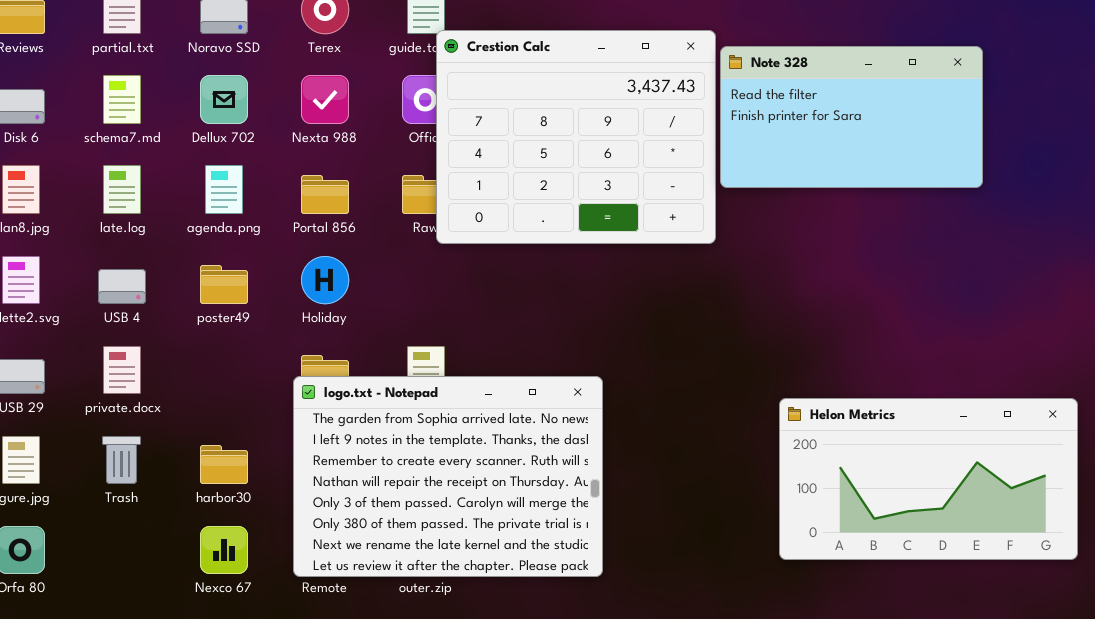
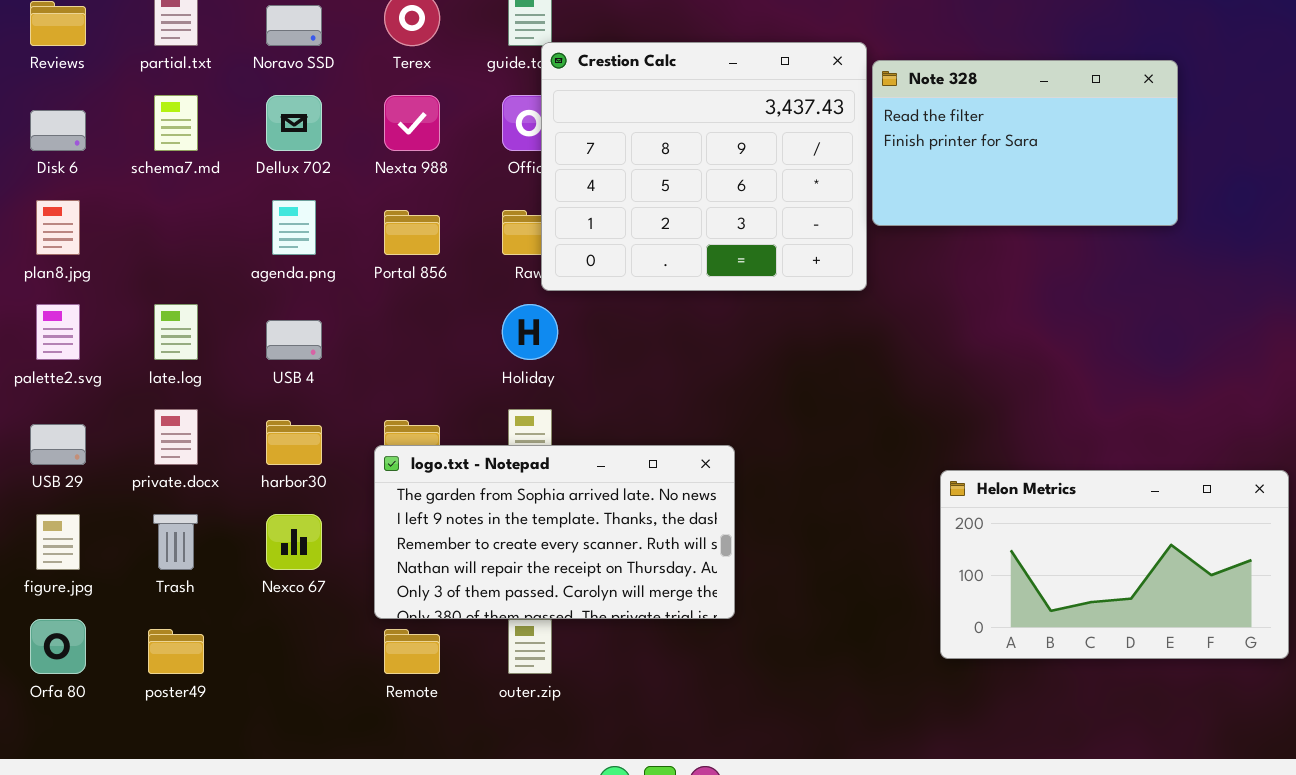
late.log: [103,165,141,214] -> [154,304,198,360], moved
Holiday: [301,256,349,304] -> [502,304,558,360], moved
poster49: [200,265,248,304] -> [148,629,204,674], moved
USB 4: [98,269,146,304] -> [266,320,322,360], moved
logo.txt - Notepad: [293,376,603,577] -> [374,445,735,619], resized
harbor30: [200,445,248,484] -> [266,420,322,465], moved
Nexco 67: [200,526,248,574] -> [266,514,322,570], moved

